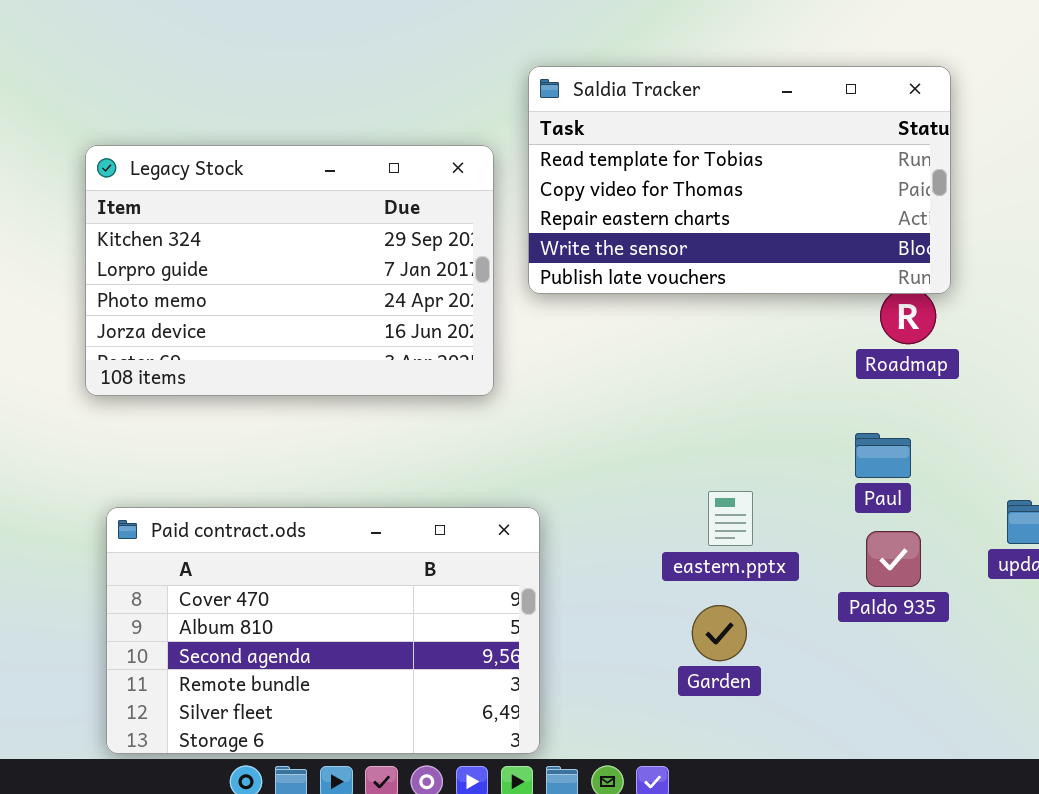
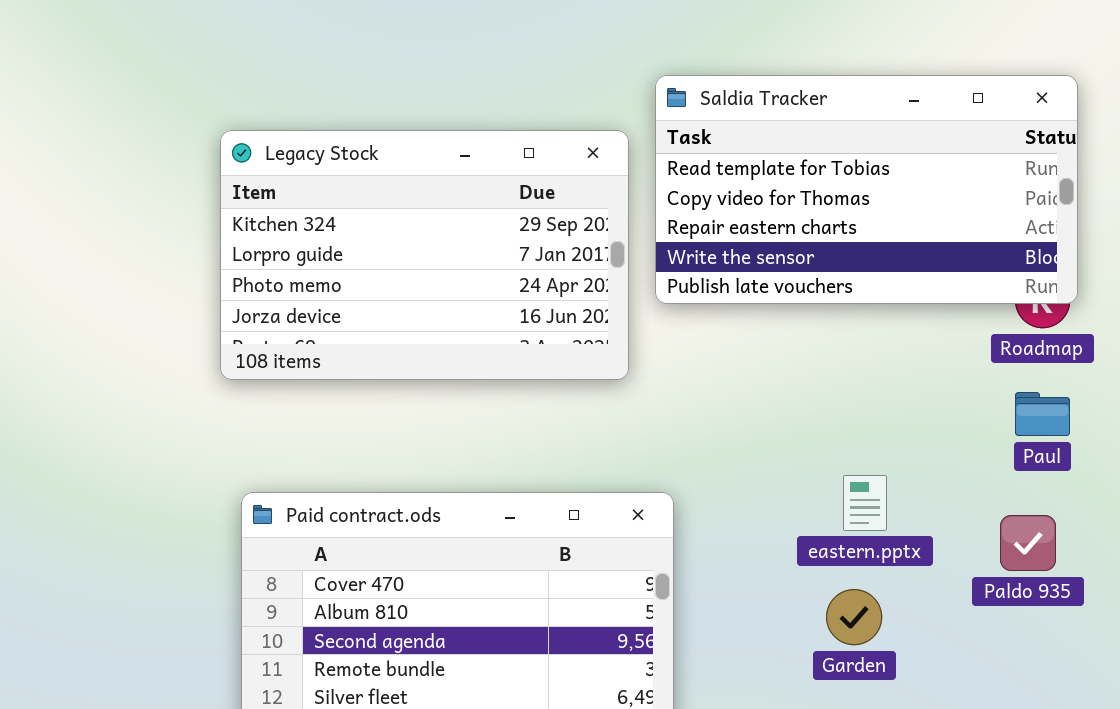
Saldia Tracker: [528,66,951,294] -> [655,75,1078,304], moved
Paul: [855,433,911,478] -> [1015,392,1070,436], moved

